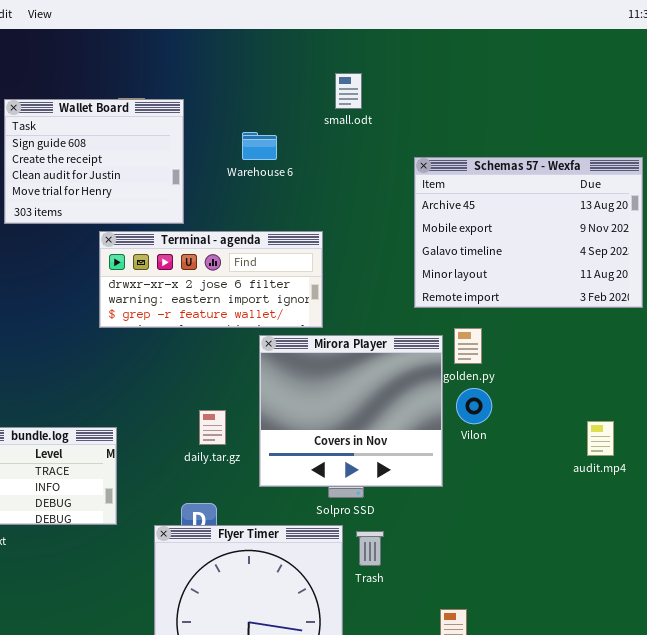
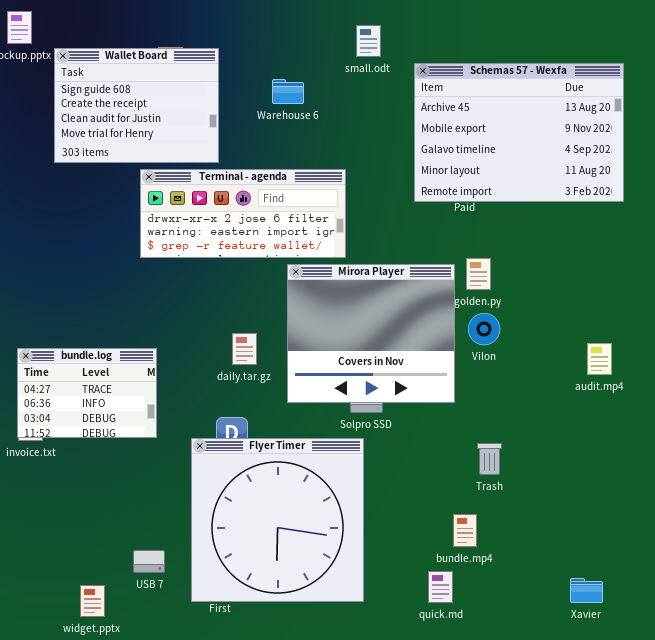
Schemas 57 - Wexfa: [414,157,643,308] -> [414,63,624,202], moved
Trash: [356,531,384,566] -> [477,443,502,475], moved

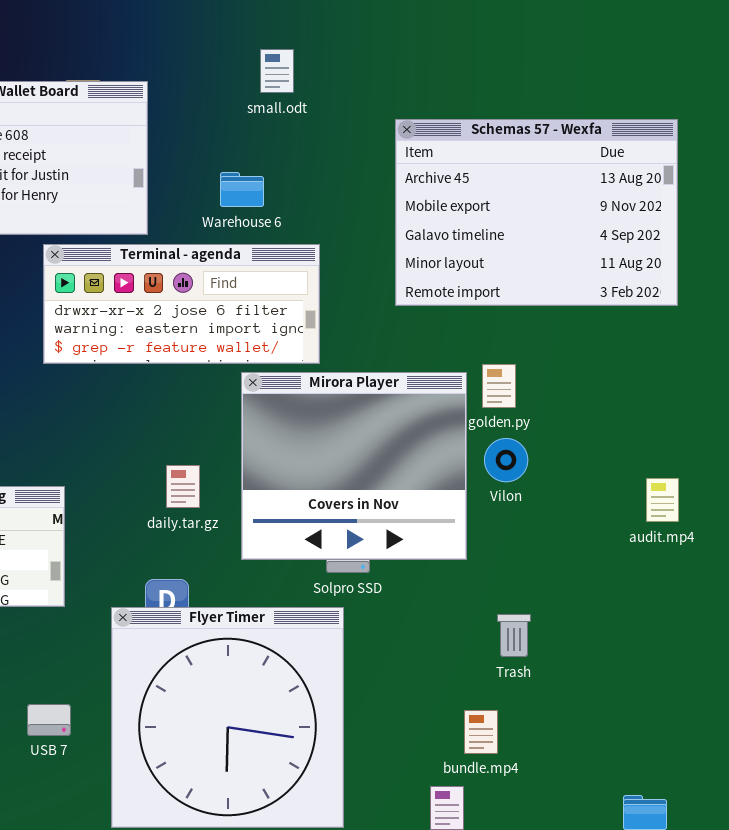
small.odt: [356,25,381,57] -> [260,49,294,93], moved
Schemas 57 - Wexfa: [414,63,624,202] -> [395,119,678,306], moved
Warehouse 6: [272,79,304,104] -> [220,172,264,207], moved
USB 7: [133,550,165,573] -> [27,704,71,736], moved

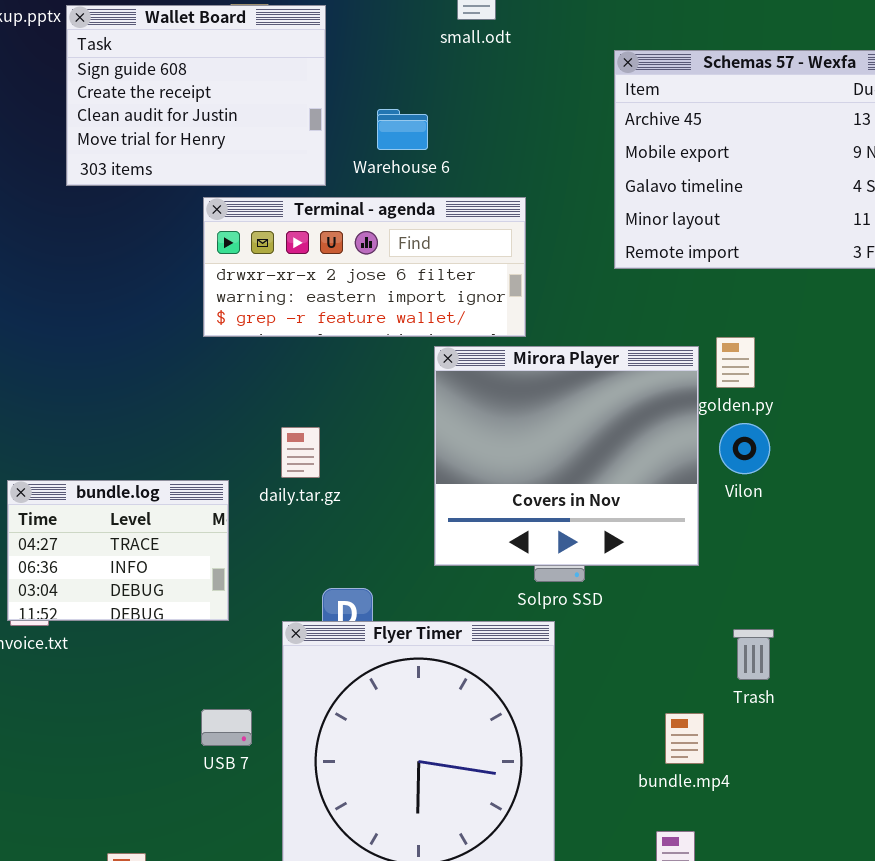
Warehouse 6: [220,172,264,207] -> [377,109,428,150], moved
daily.tar.gz: [166,465,200,508] -> [281,427,320,478], moved
USB 7: [27,704,71,736] -> [201,709,252,746], moved
bundle.mp4: [464,710,498,754] -> [665,713,704,764], moved

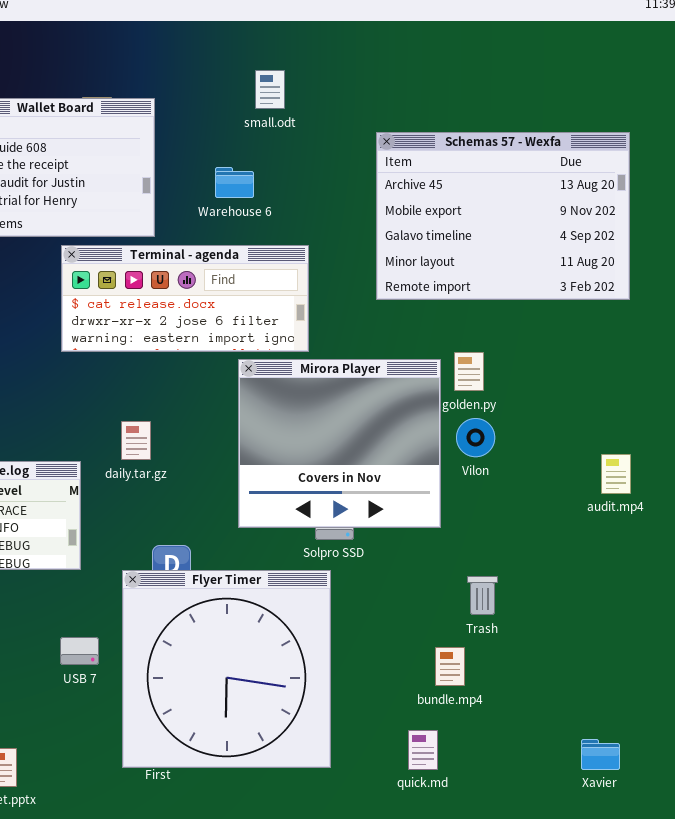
Warehouse 6: [377,109,428,150] -> [215,167,254,198], moved
Terminal - agenda: [203,197,526,337] -> [61,245,309,352], scrolled up 1 row
bundle.mp4: [665,713,704,764] -> [435,647,465,686], moved

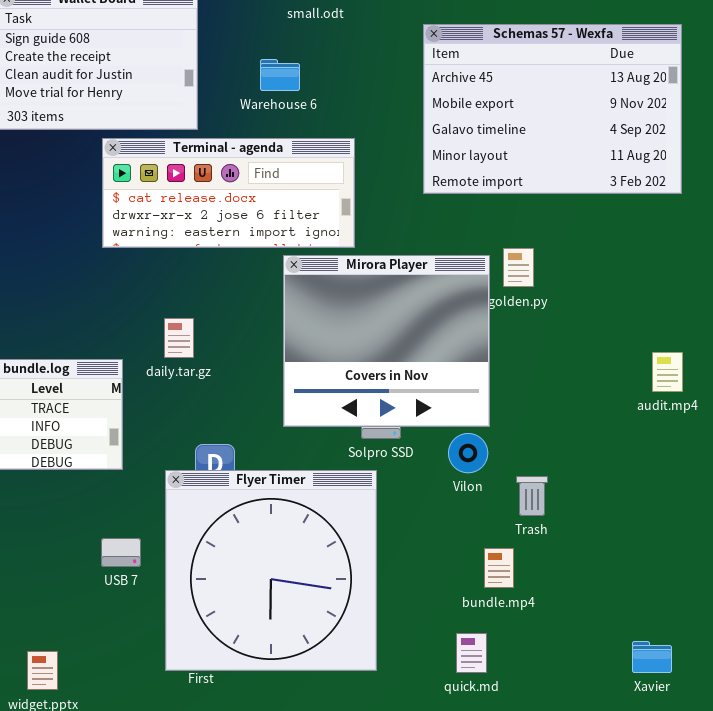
Vilon: [456,418,495,457] -> [448,433,488,473], moved

